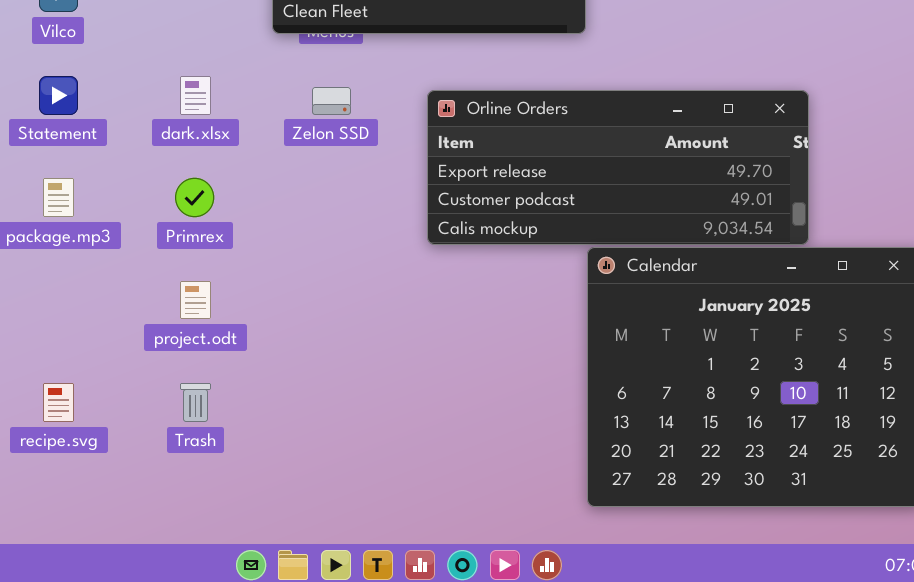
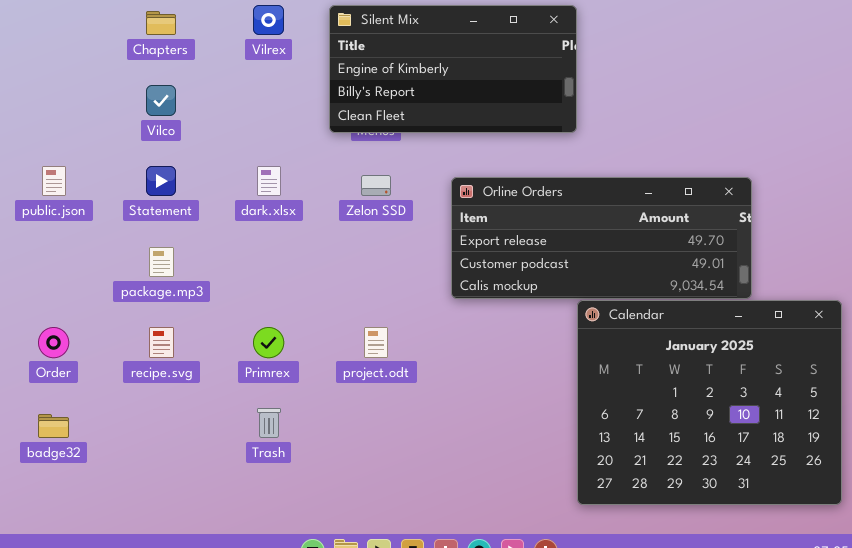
Primrex: [175,178,214,217] -> [253,327,284,358], moved
project.odt: [180,281,211,319] -> [364,327,388,358], moved
recipe.svg: [43,383,74,422] -> [149,327,174,358], moved

